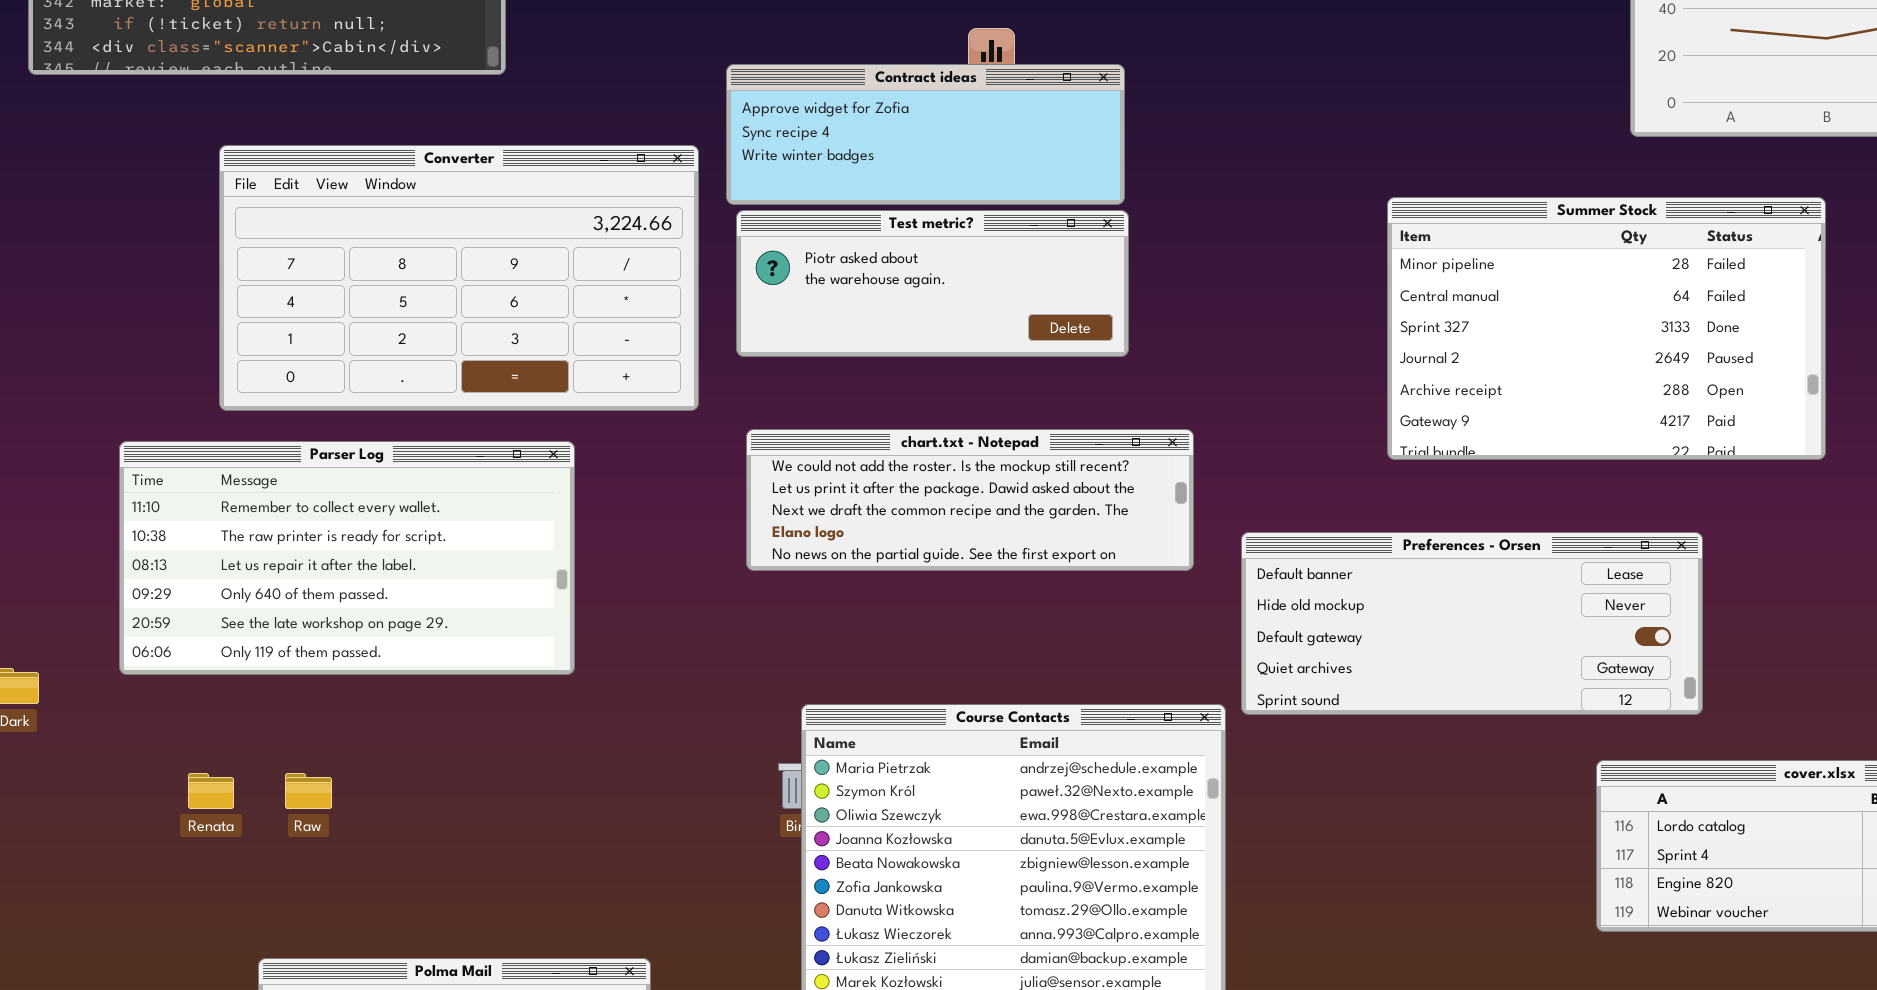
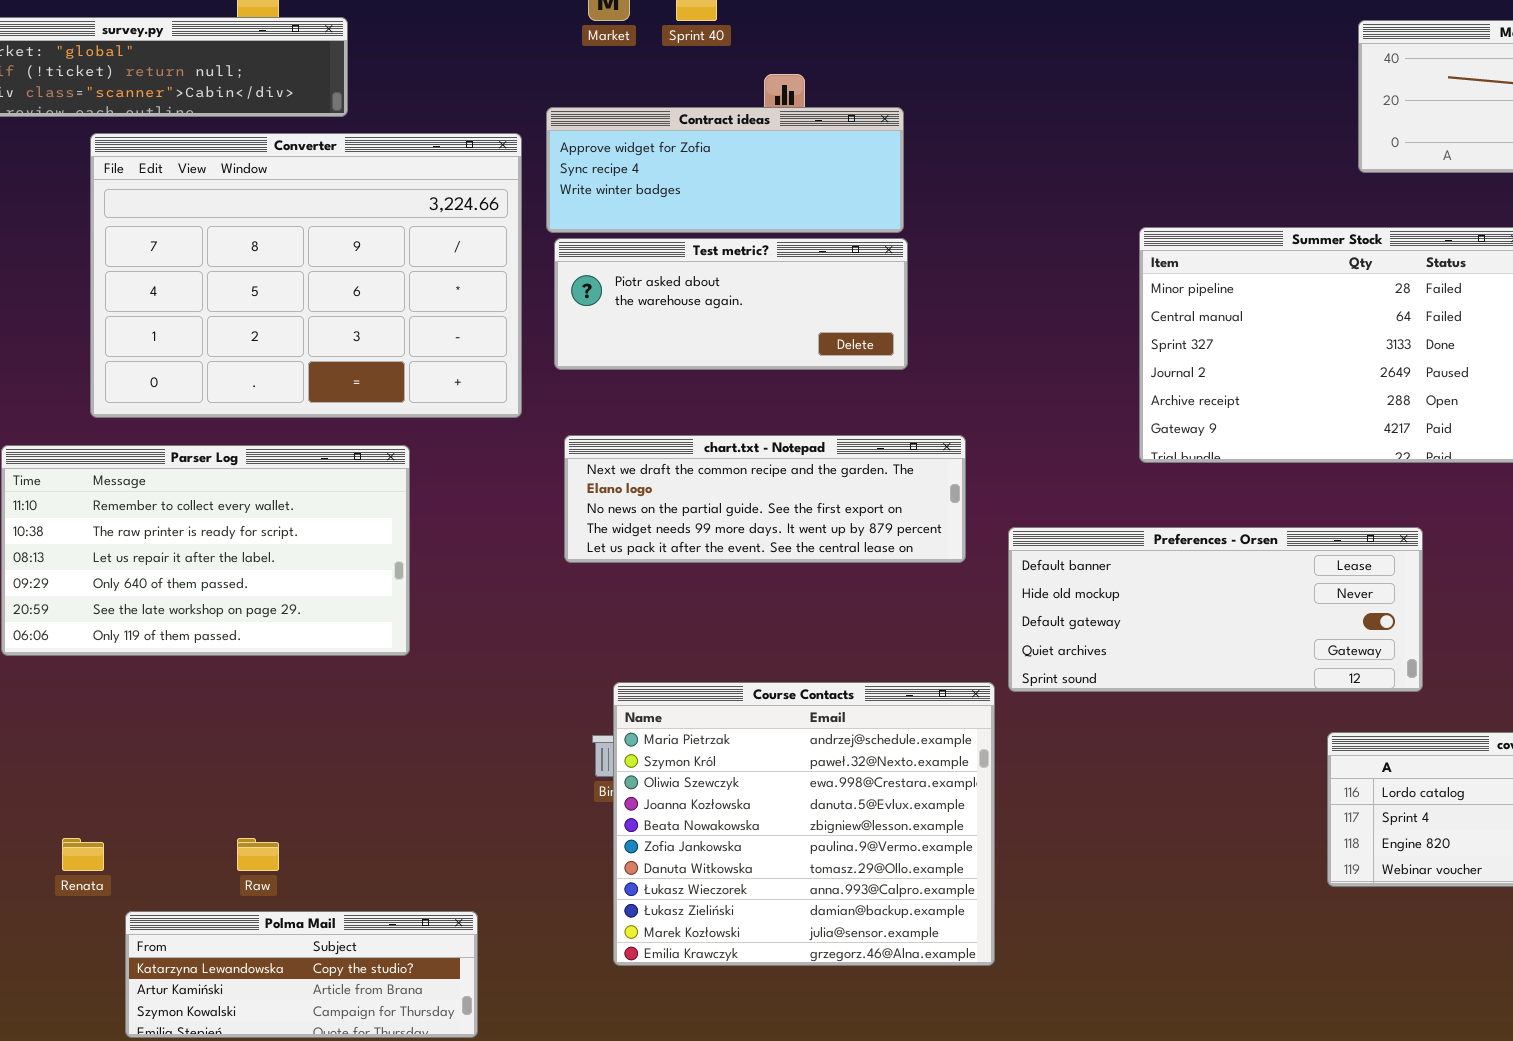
Converter: [219,145,699,411] -> [90,133,522,418], resized
chart.txt - Notepad: [746,429,1194,571] -> [564,435,966,563], scrolled down 2 rows
Renata: [188,773,234,809] -> [62,838,104,871], moved
Raw: [285,773,332,809] -> [237,838,279,871], moved

